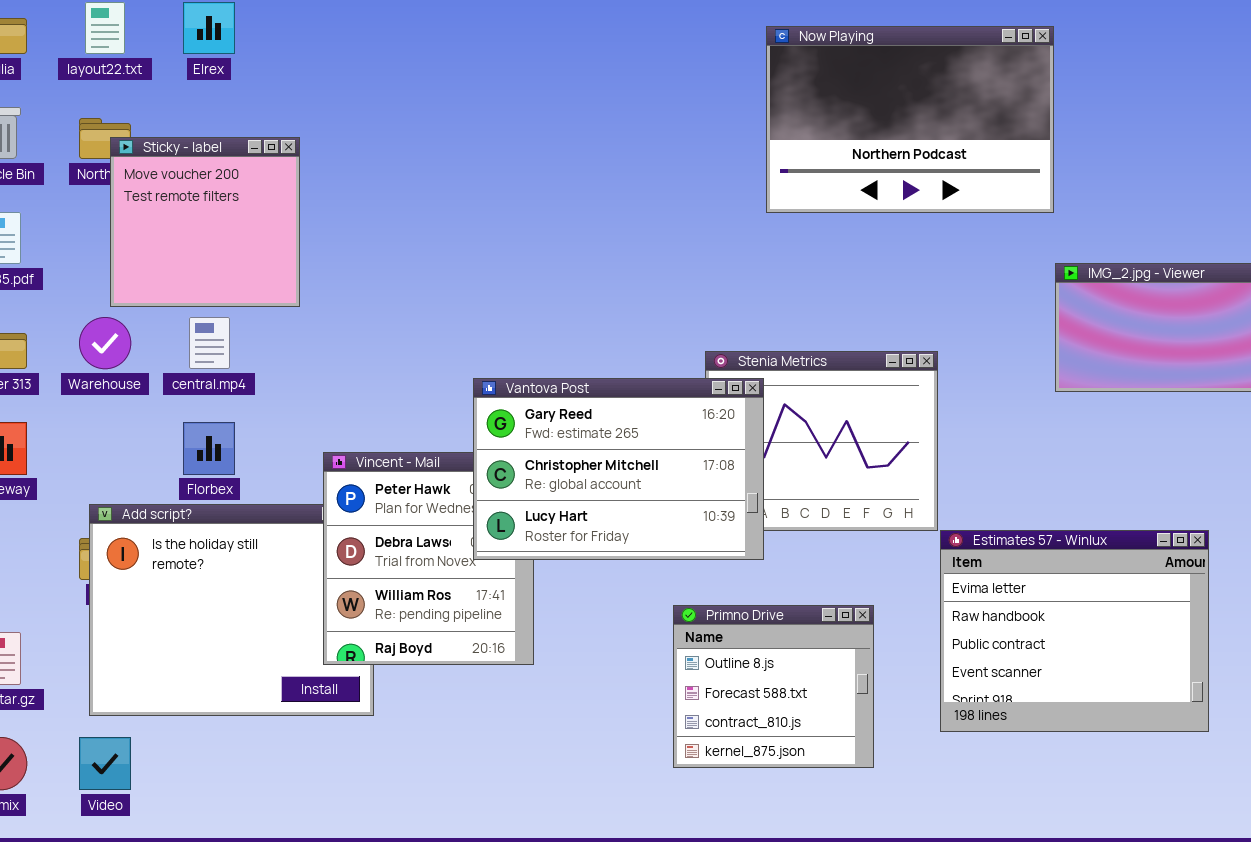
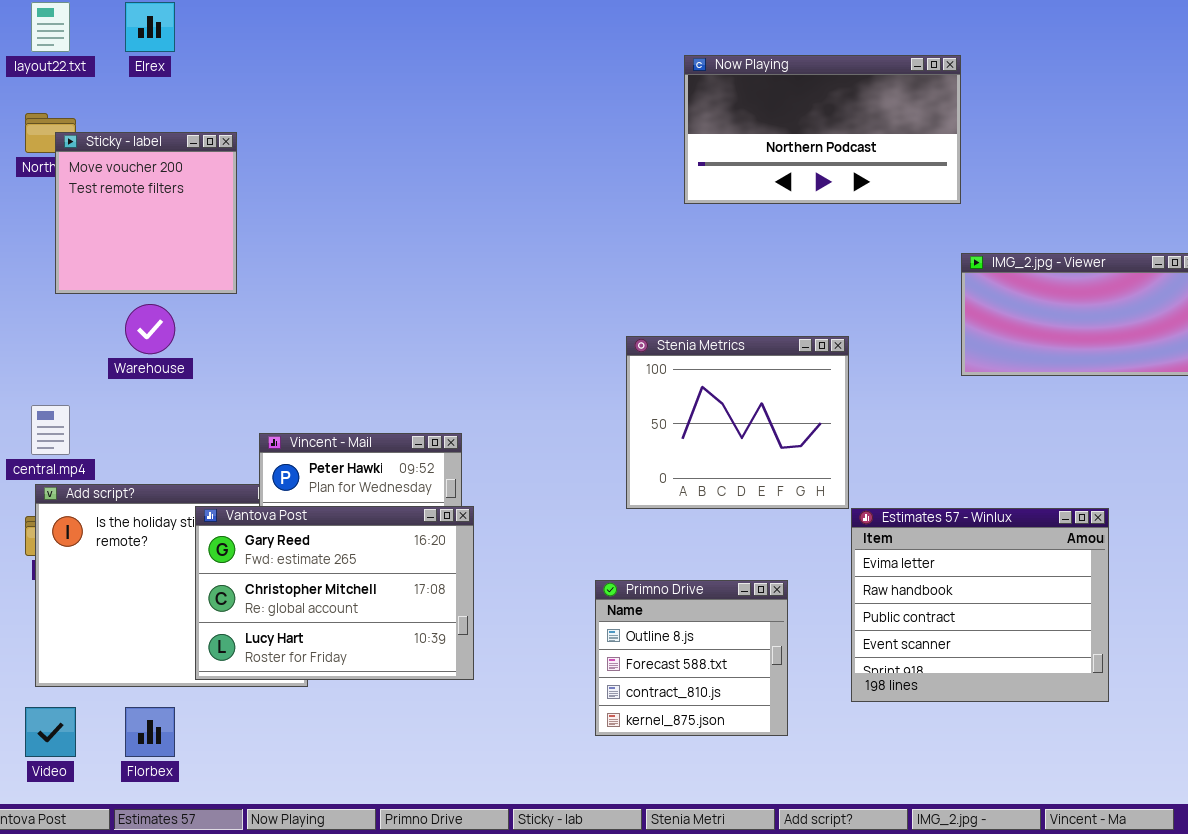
Now Playing: [766,26,1054,213] -> [684,55,961,204], resized
Warehouse: [79,317,131,369] -> [125,304,175,354], moved
central.mp4: [189,317,230,369] -> [31,405,70,455], moved
Vantova Post: [473,378,764,560] -> [195,506,474,680], moved
Florbex: [183,422,235,475] -> [125,707,175,757], moved

